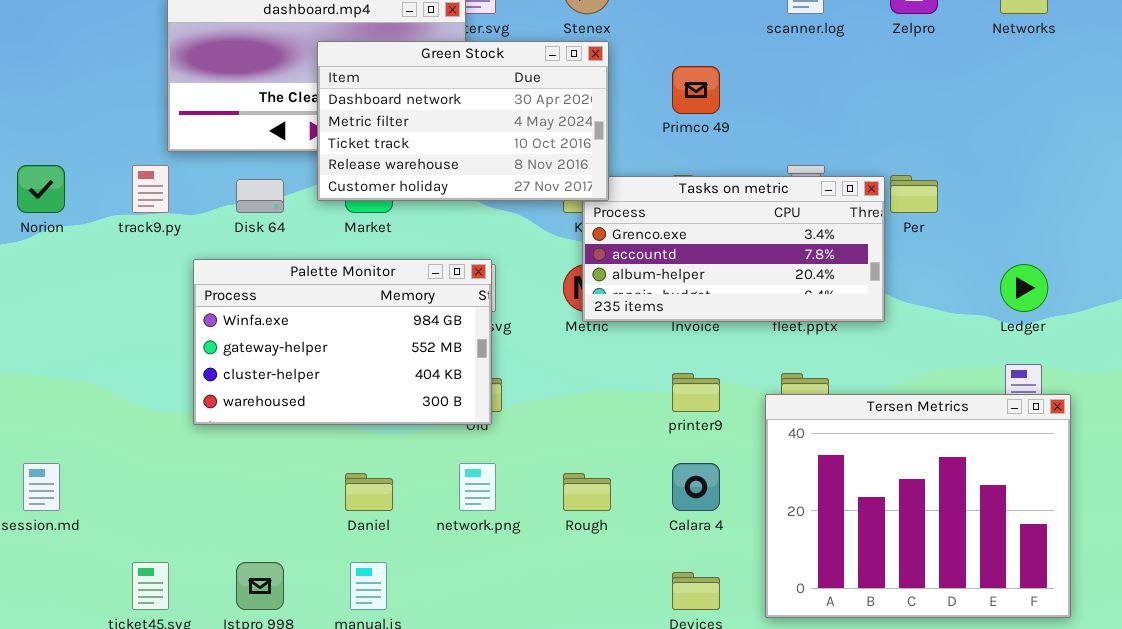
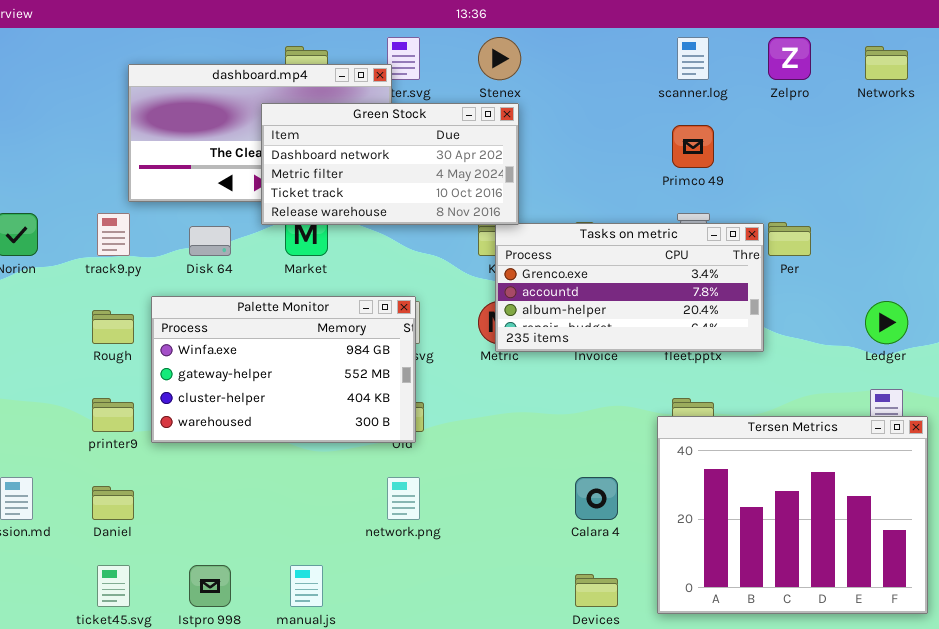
Green Stock: [317,41,609,201] -> [261,103,519,225], resized
Primco 49: [672,66,720,114] -> [672,125,714,168], moved
printer9: [672,373,720,412] -> [92,398,134,432], moved
Daniel: [345,473,393,511] -> [92,486,134,520], moved
Rough: [563,473,611,511] -> [92,310,134,344], moved

